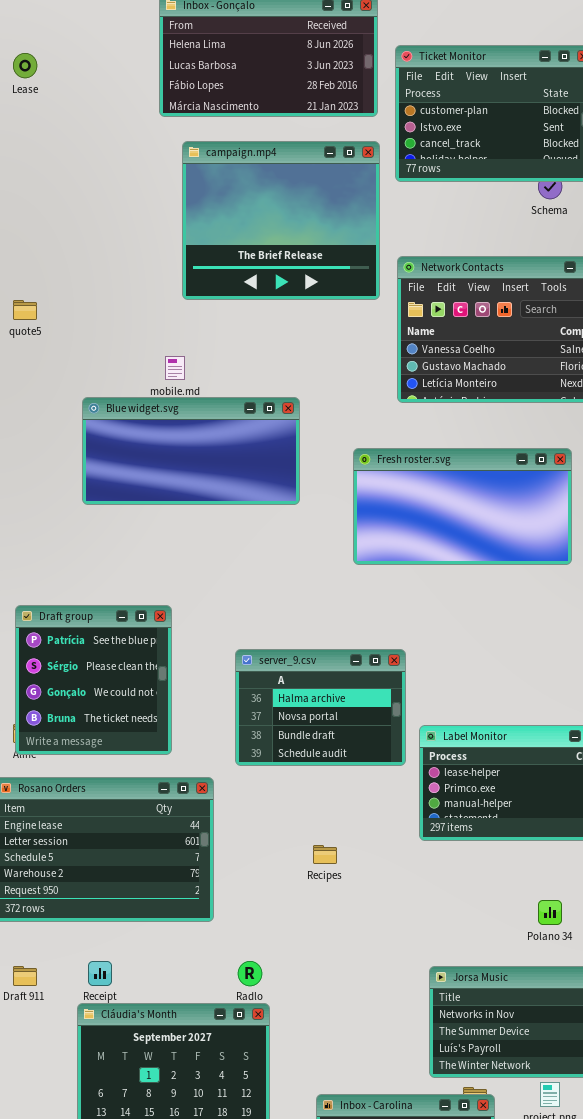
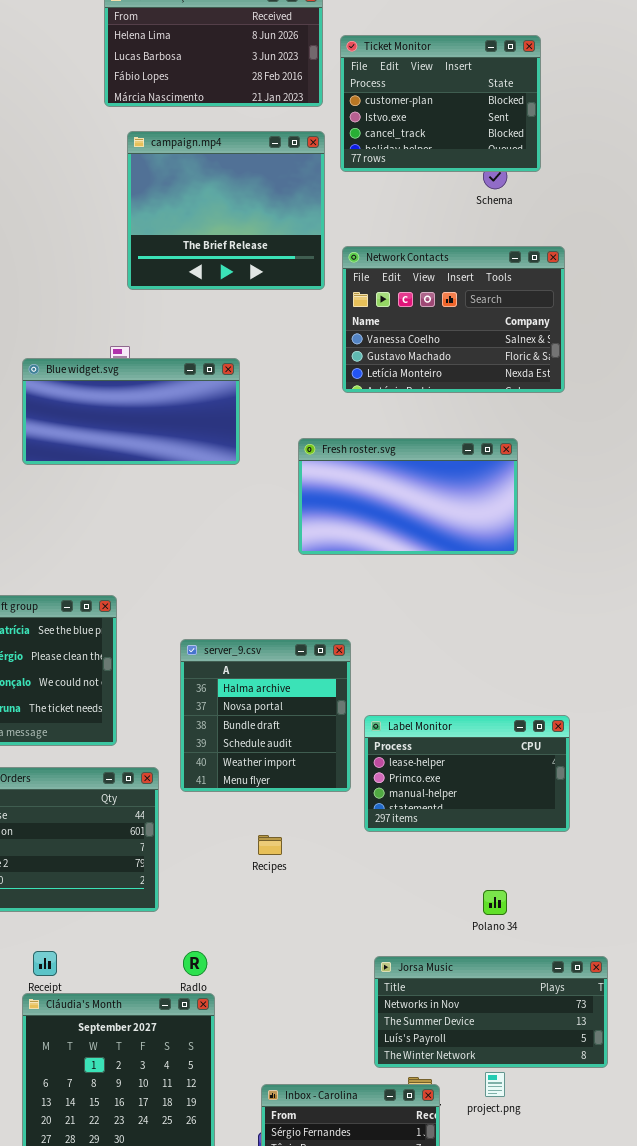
Blue widget.svg: [82,397,300,505] -> [22,358,240,465], moved
server_9.csv: [235,649,406,766] -> [180,639,351,792], resized

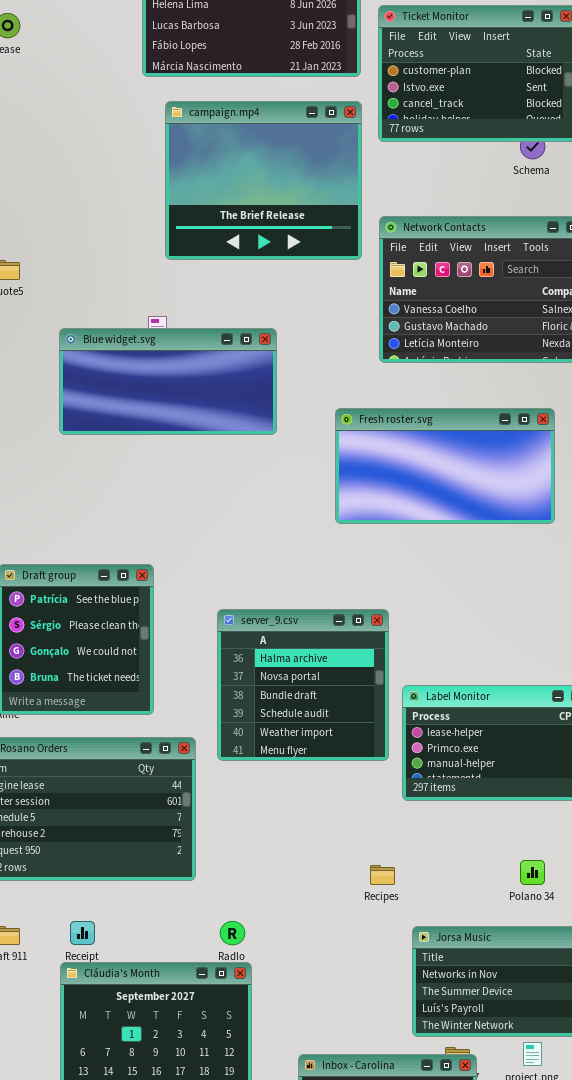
Recipes: [258,835,282,855] -> [370,865,395,885], moved

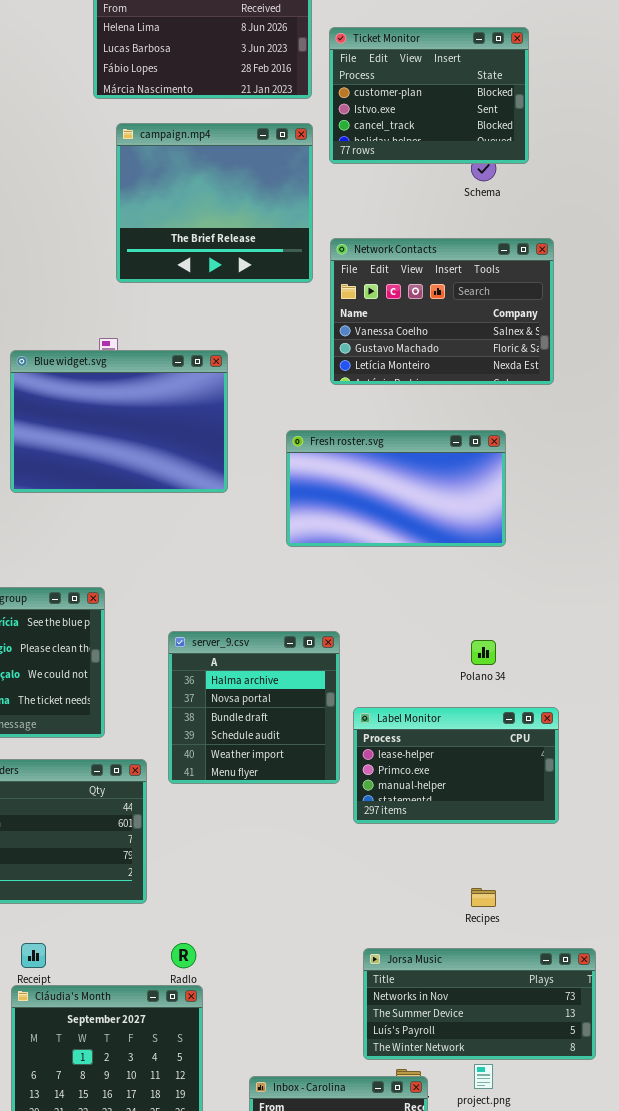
Blue widget.svg: [59,328,277,435] -> [10,350,228,493], resized
Polano 34: [520,860,545,885] -> [471,640,496,665], moved
Recipes: [370,865,395,885] -> [471,888,496,907], moved

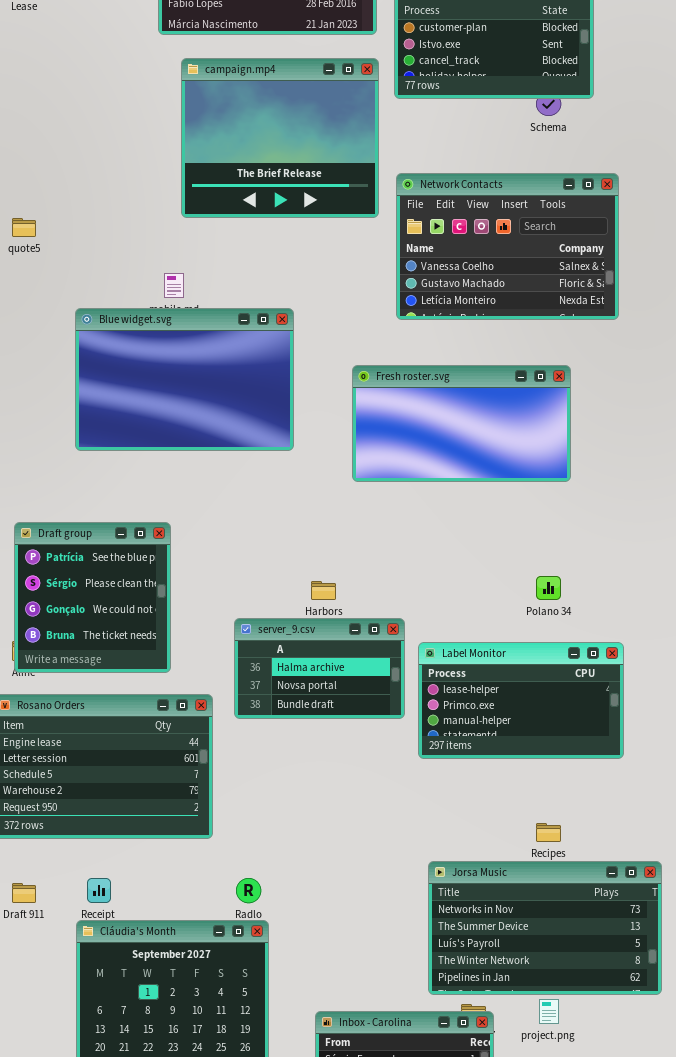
Blue widget.svg: [10,350,228,493] -> [75,308,294,451], moved
server_9.csv: [168,631,340,784] -> [234,618,405,719], resized
Jorsa Music: [363,948,596,1060] -> [428,861,662,995], resized

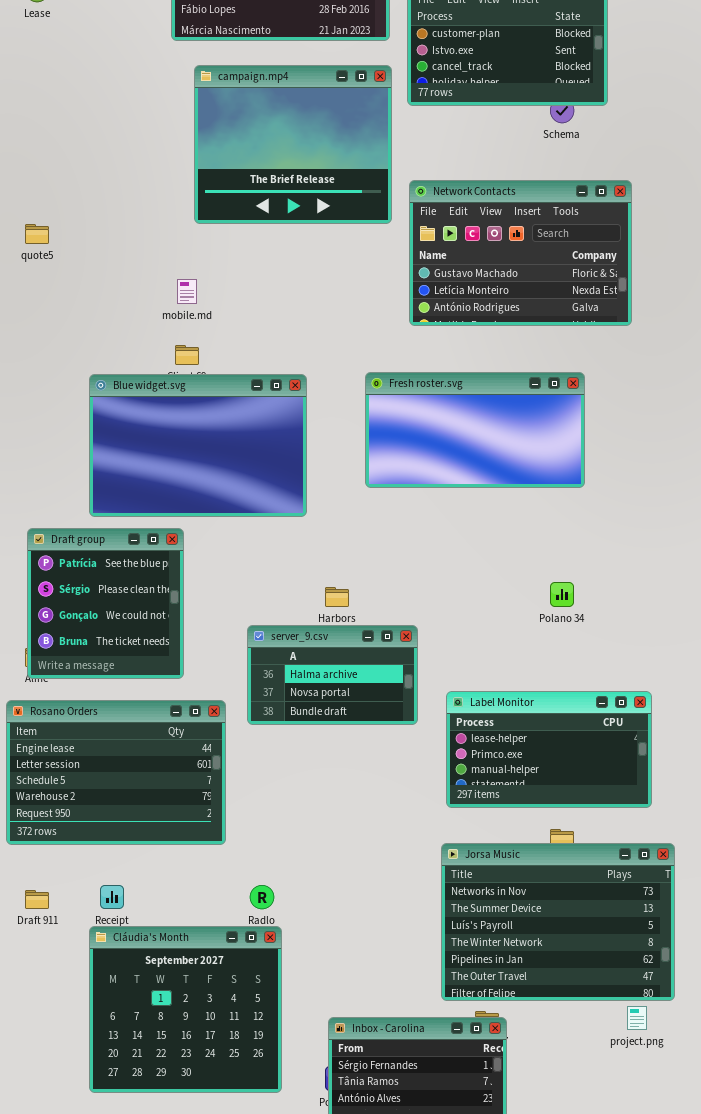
Network Contacts: [396,173,619,320] -> [409,180,632,326], scrolled down 1 row
Blue widget.svg: [75,308,294,451] -> [89,374,307,517], moved
Label Monitor: [418,642,624,759] -> [446,691,652,808], moved
Jorsa Music: [428,861,662,995] -> [441,843,675,1001], resized
project.png: [539,999,559,1024] -> [627,1006,647,1030], moved

